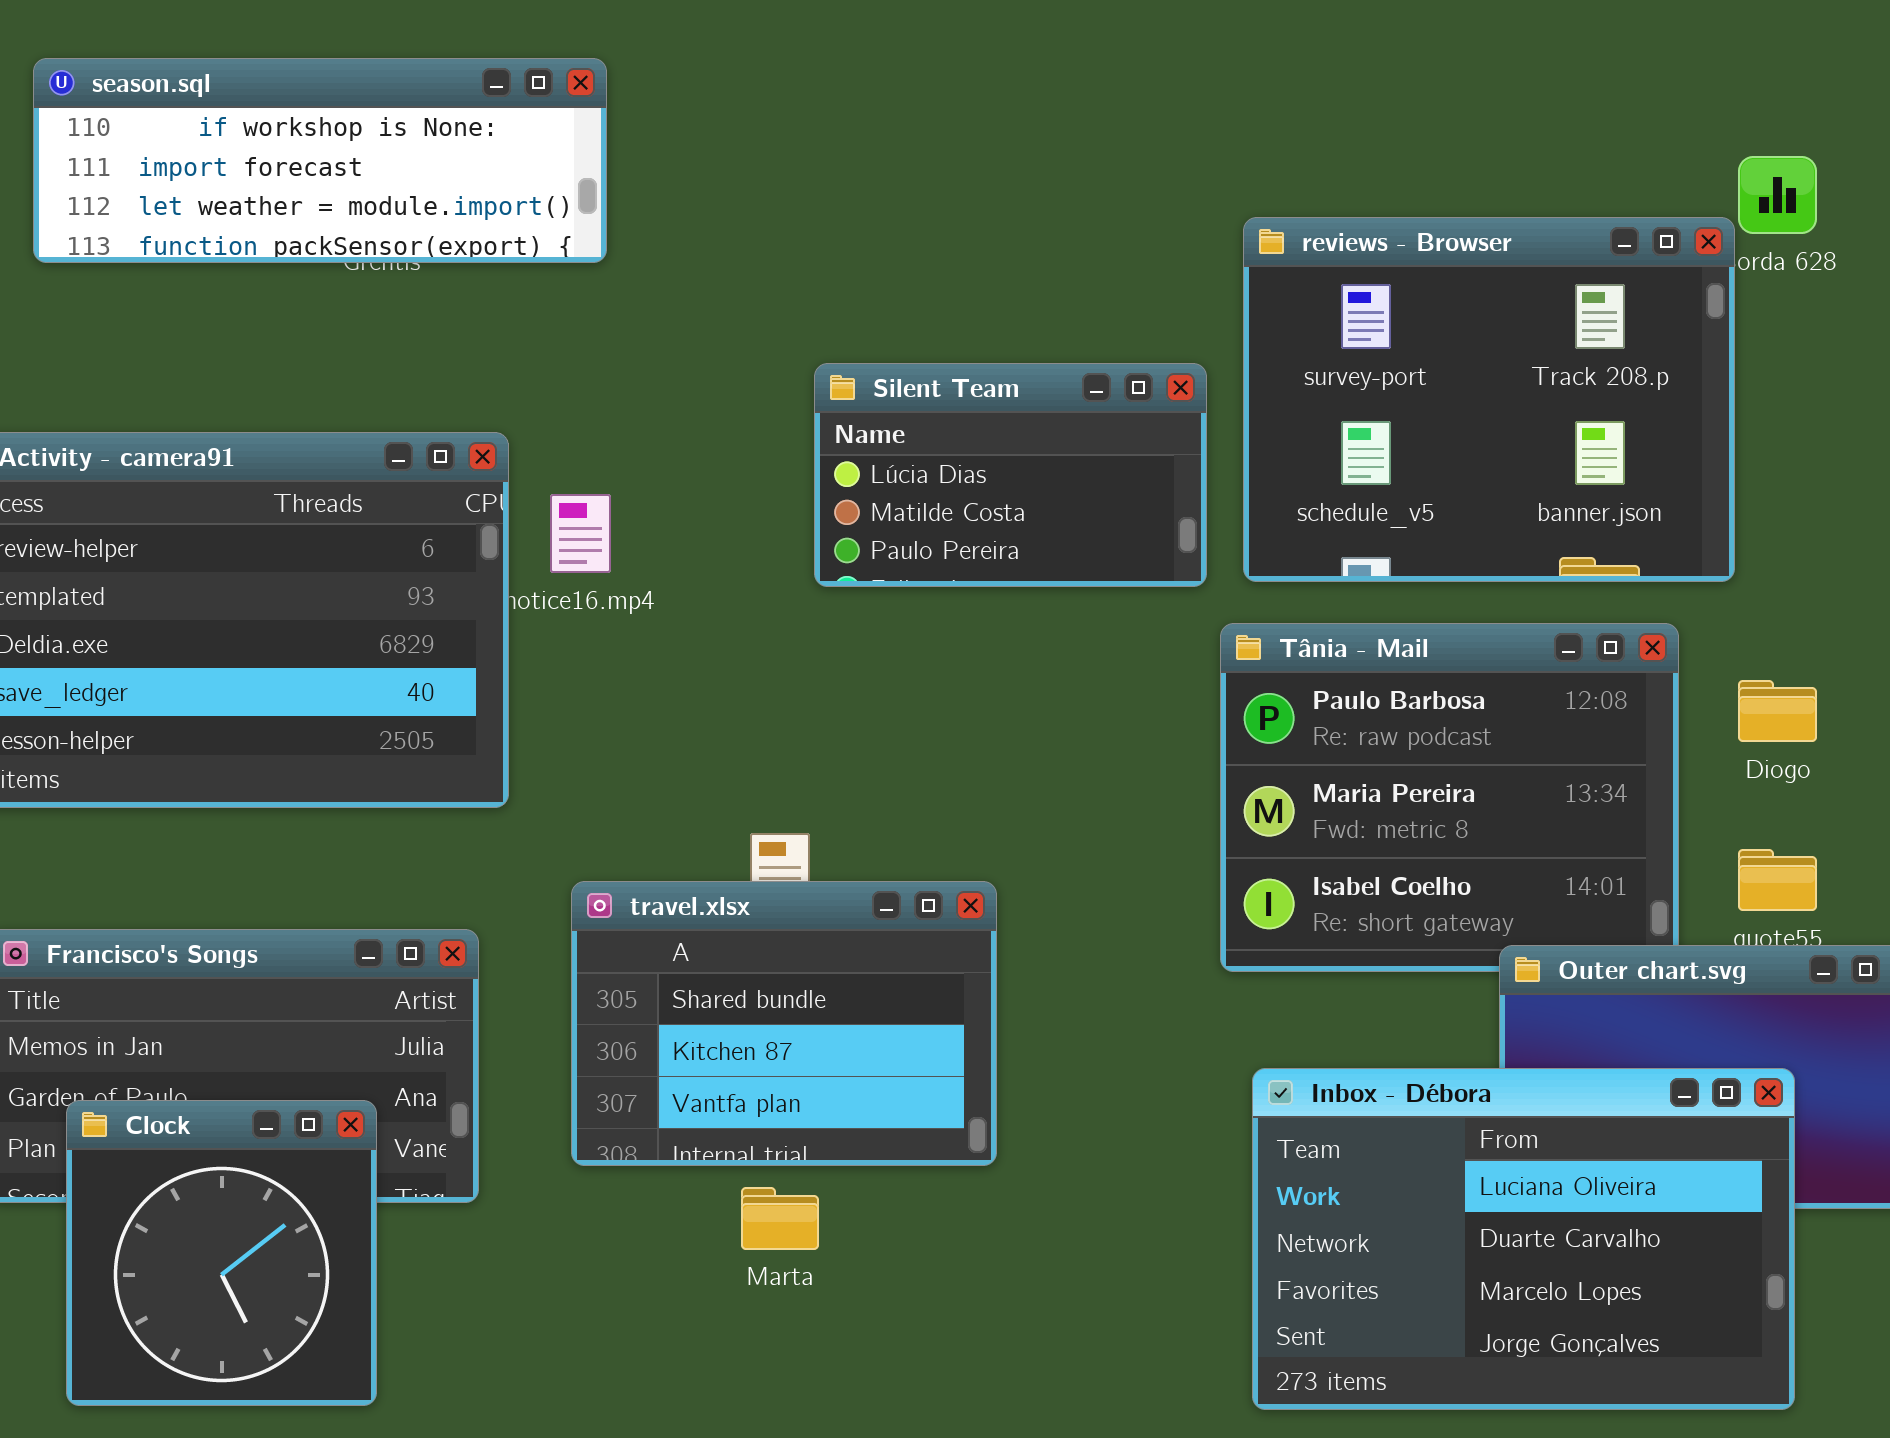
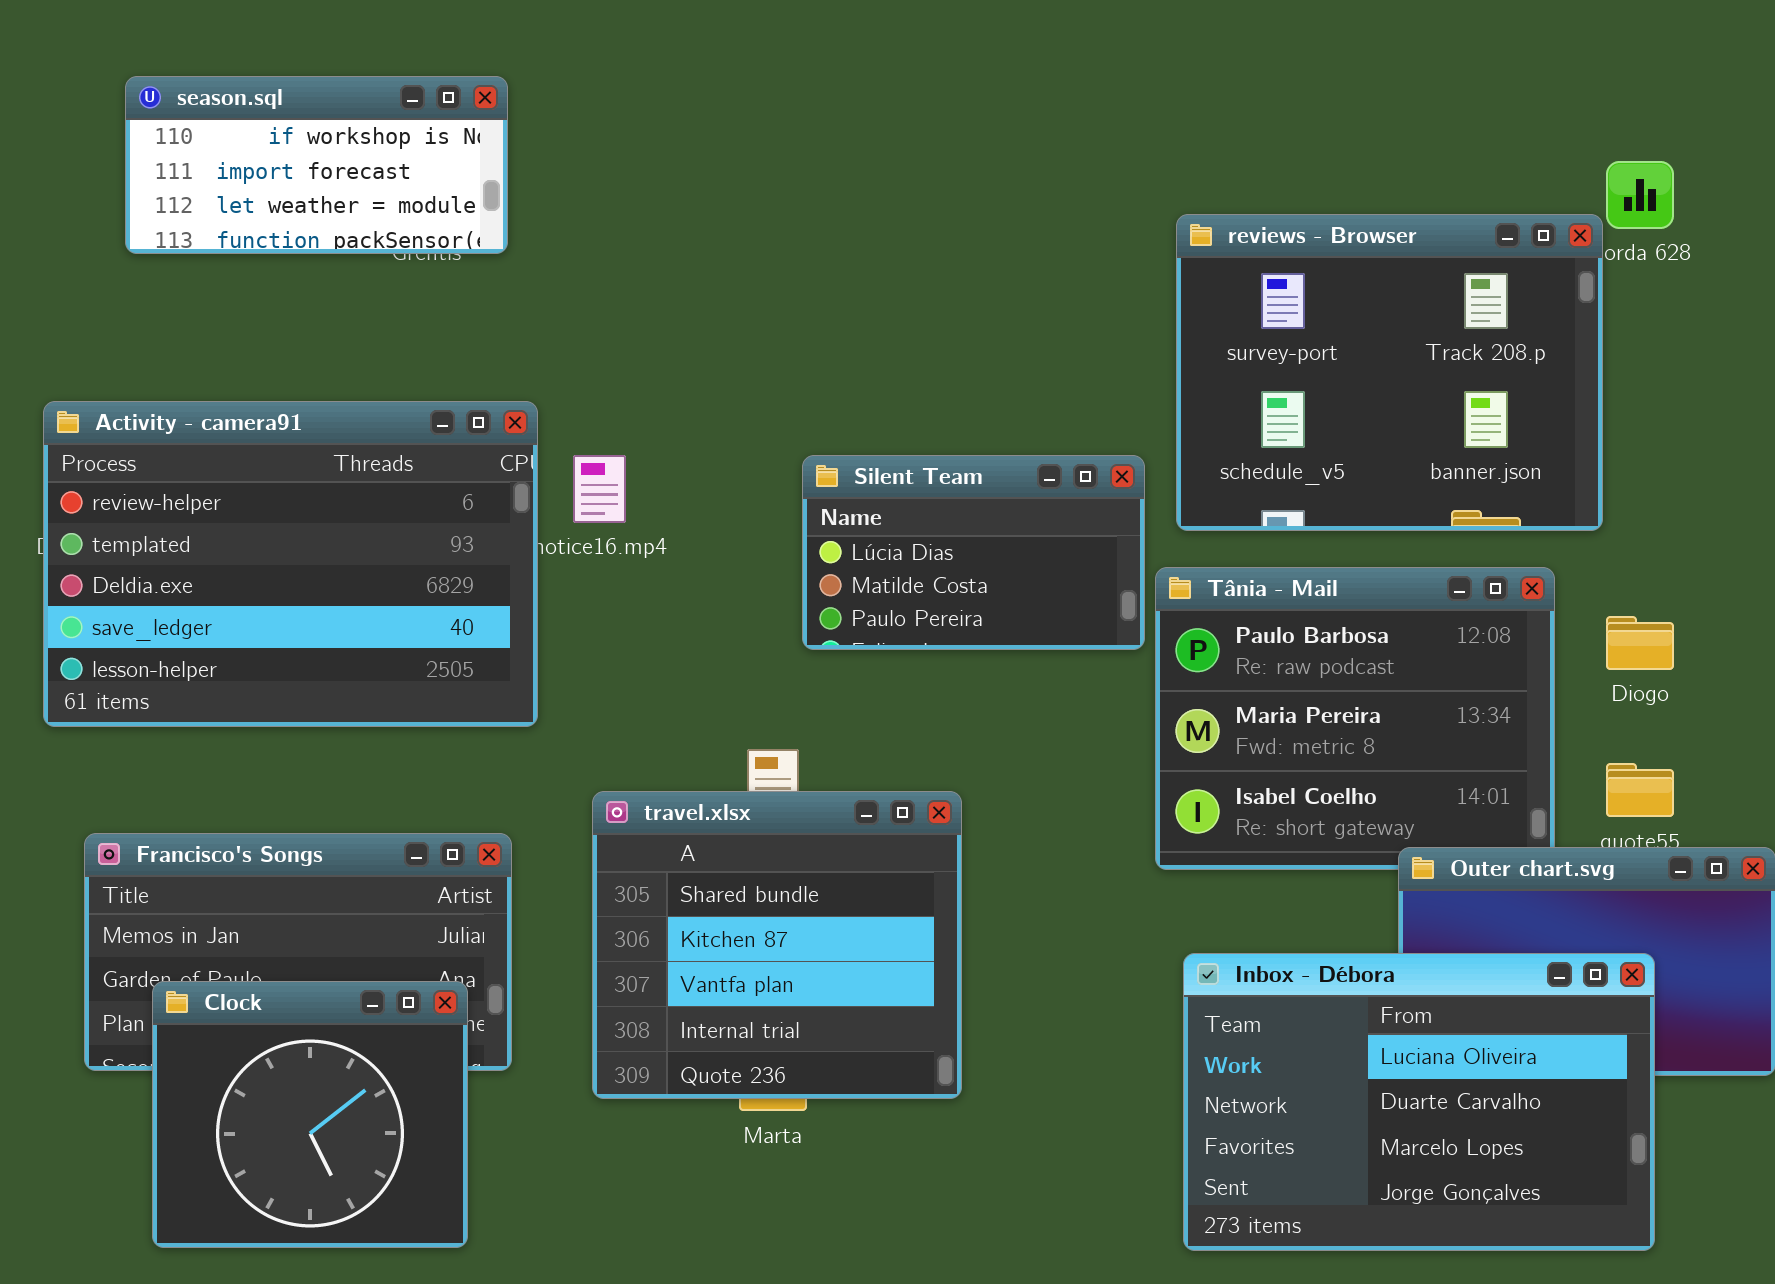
season.sql: [33,58,607,263] -> [125,76,508,254], resized
Silent Team: [814,363,1207,587] -> [802,455,1145,650], moved
travel.xlsx: [571,881,997,1166] -> [592,791,962,1099], resized
Clock: [66,1100,377,1406] -> [152,981,468,1248], resized

